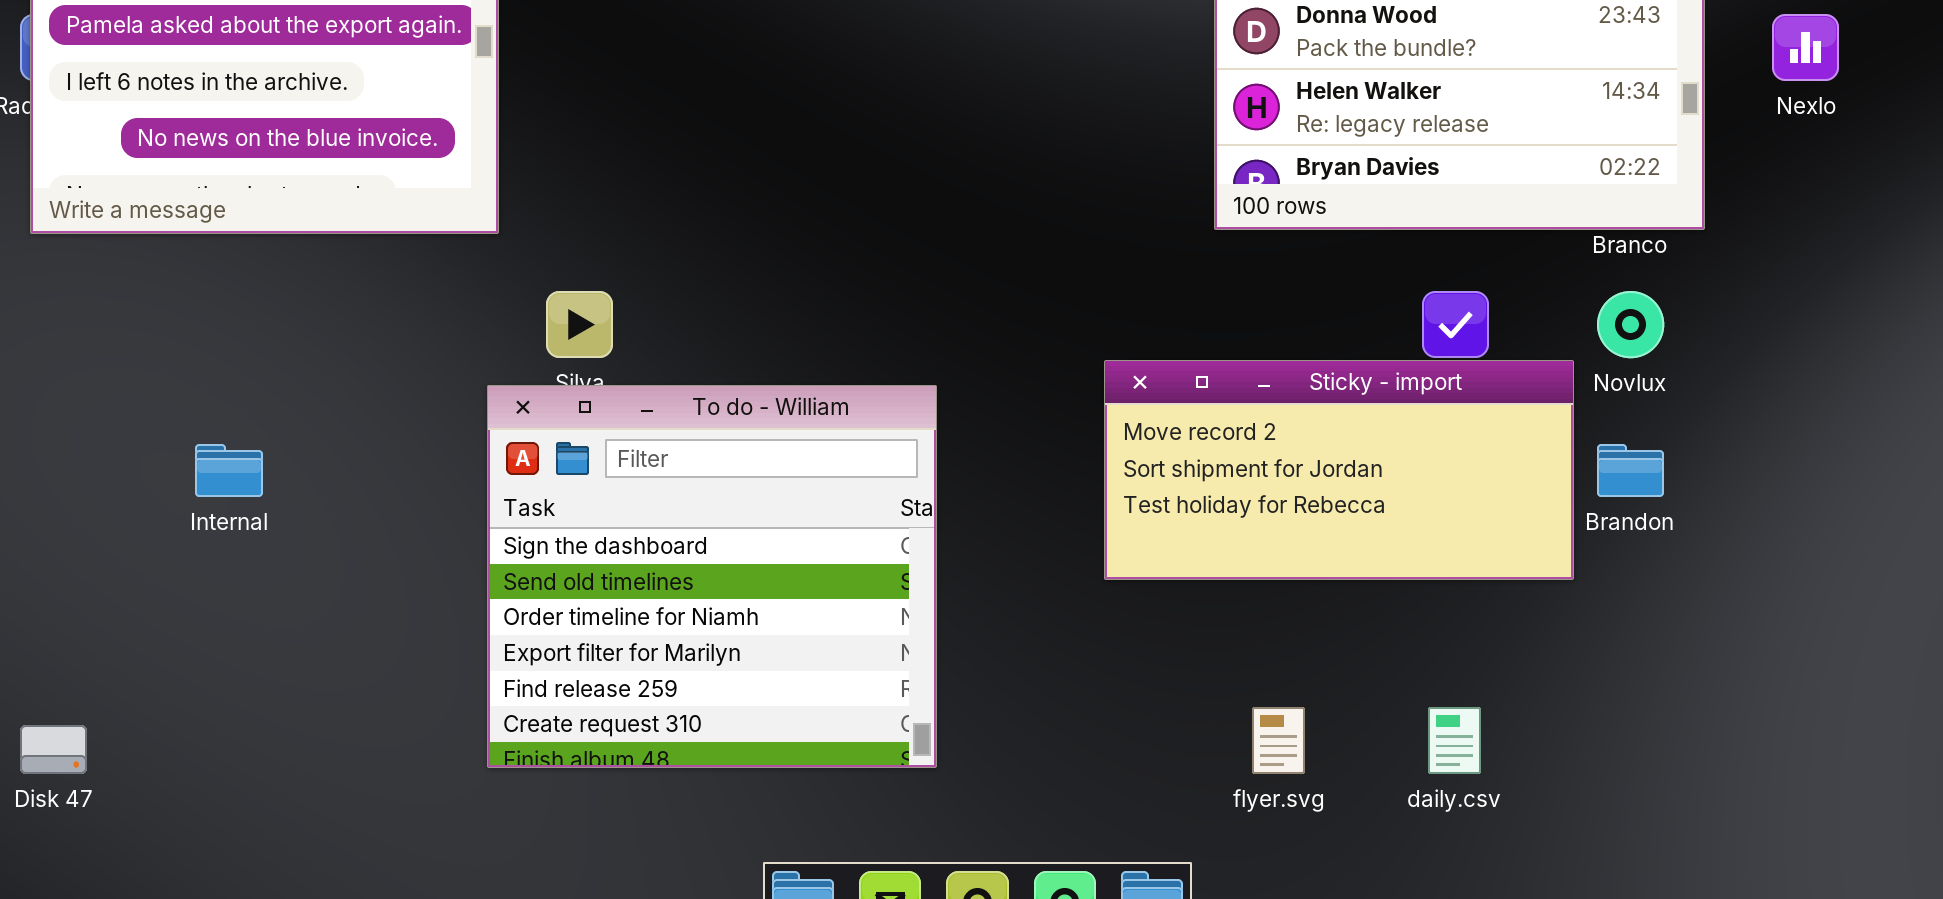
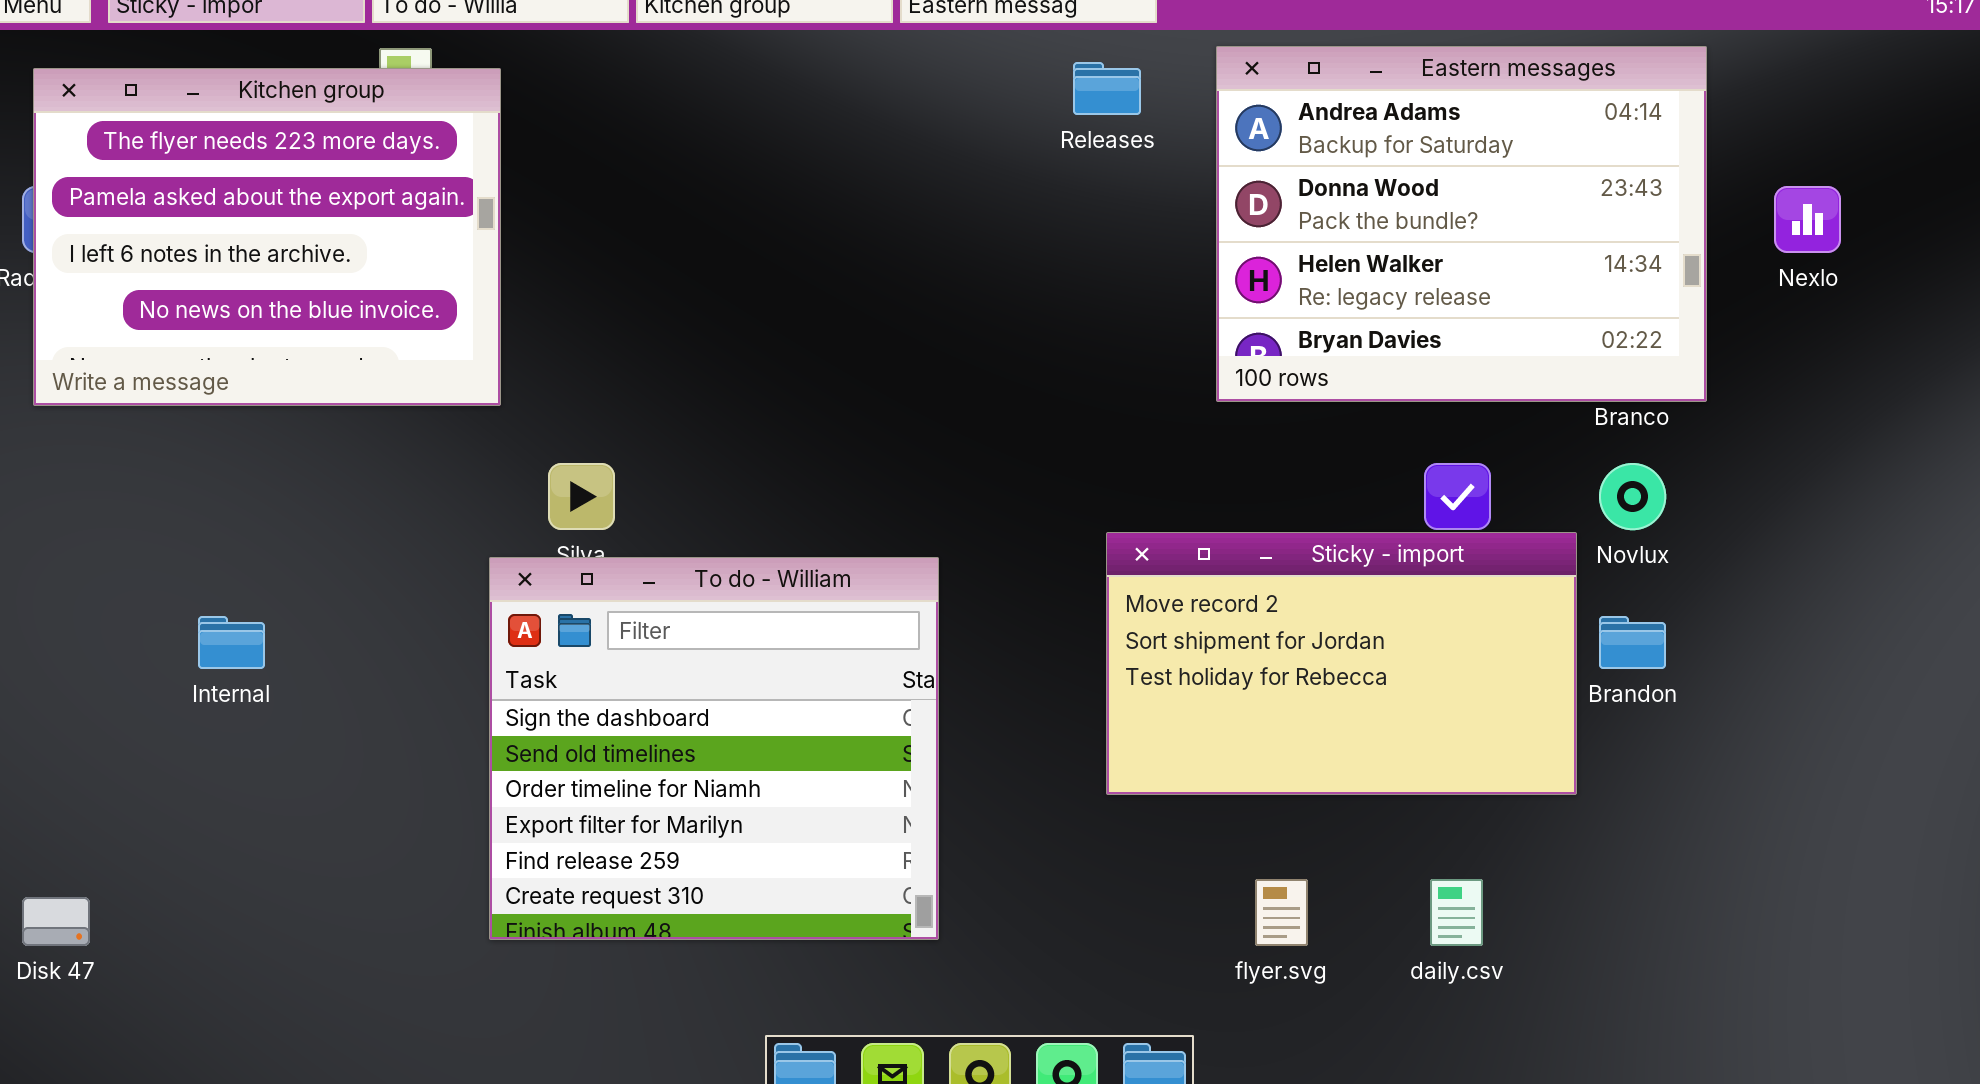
Sticky - import: [1104,360,1574,580] -> [1106,532,1577,795], resized

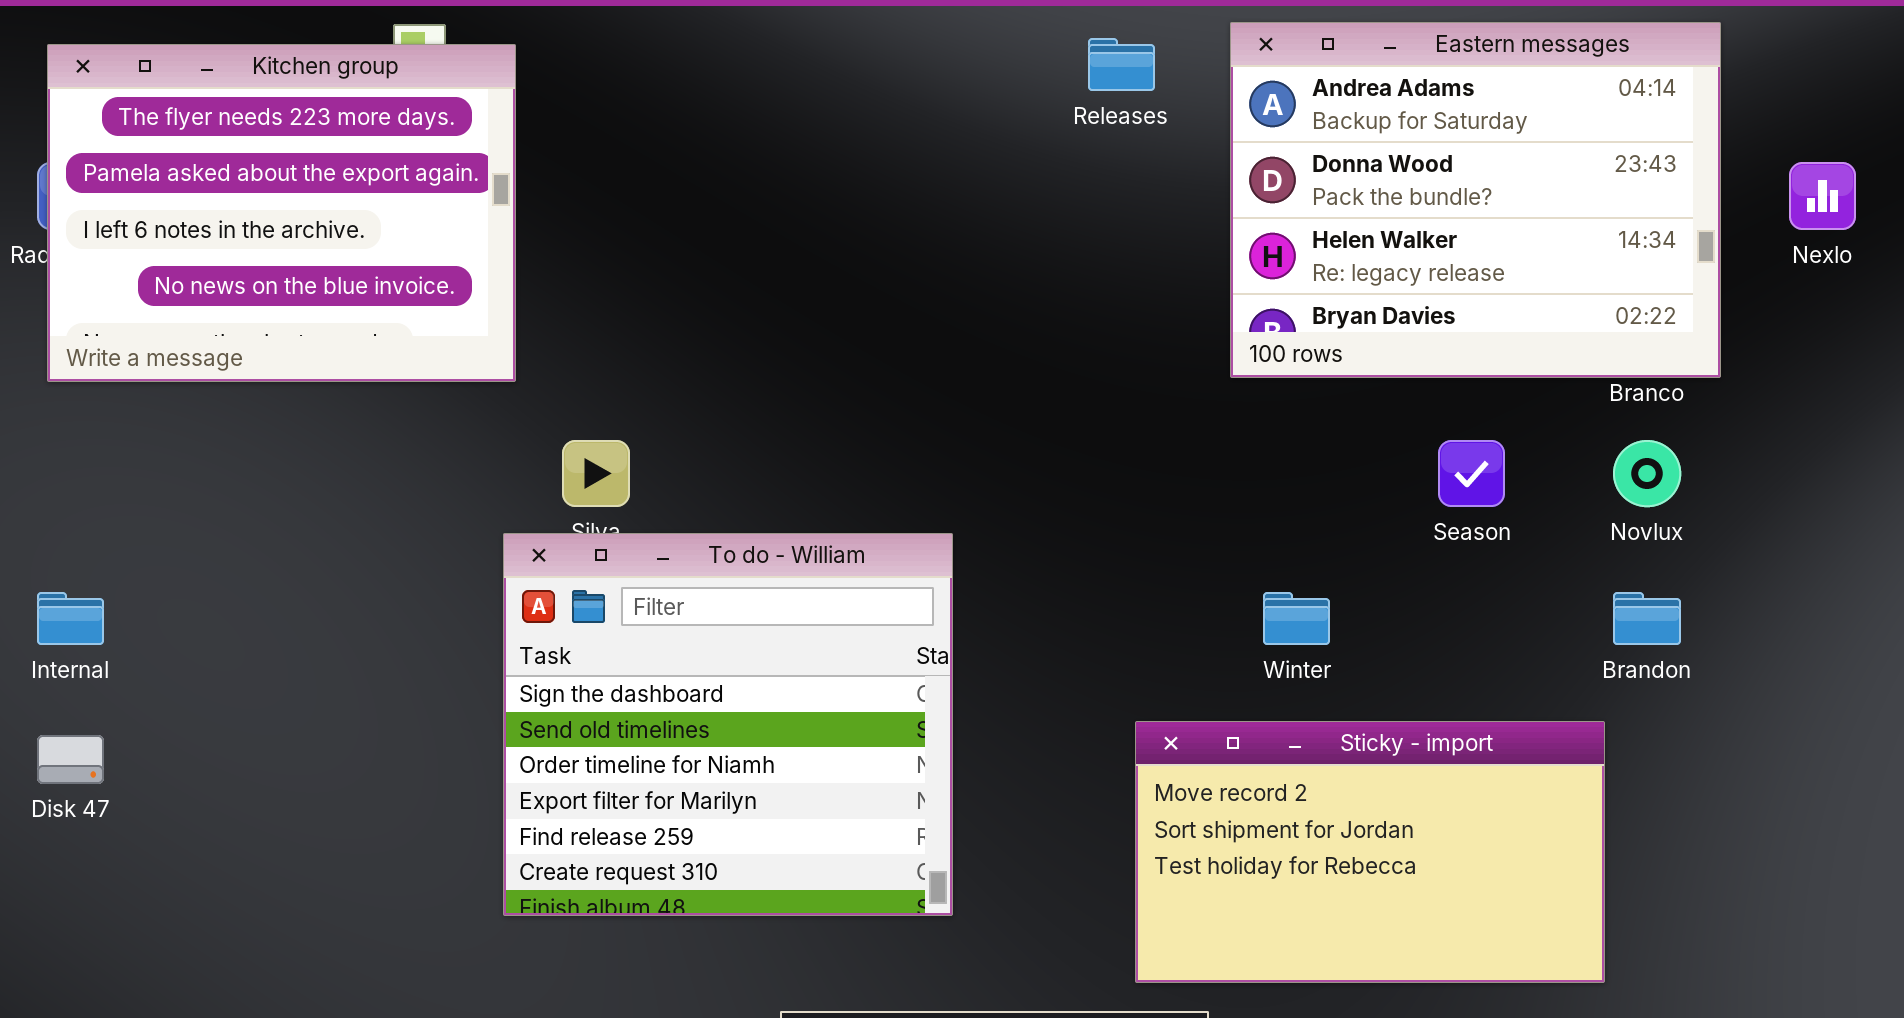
Sticky - import: [1106,532,1577,795] -> [1135,721,1605,983], moved
Internal: [198,616,265,669] -> [37,592,104,645], moved
Disk 47: [22,897,90,946] -> [37,735,104,784], moved

